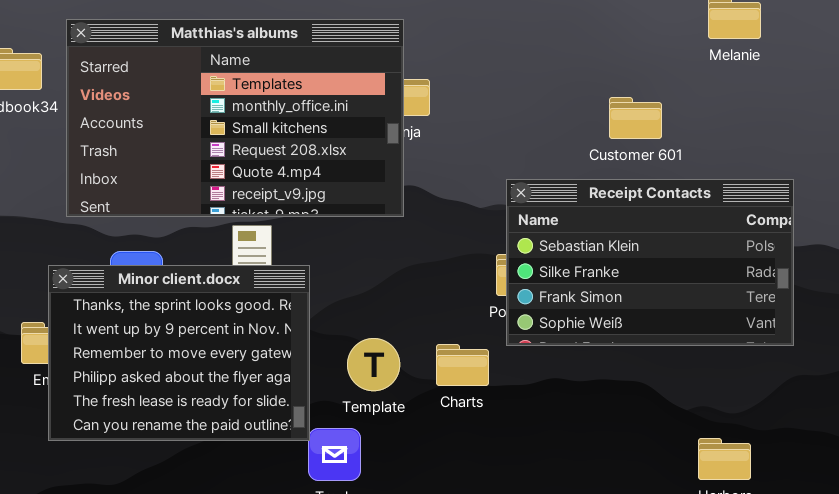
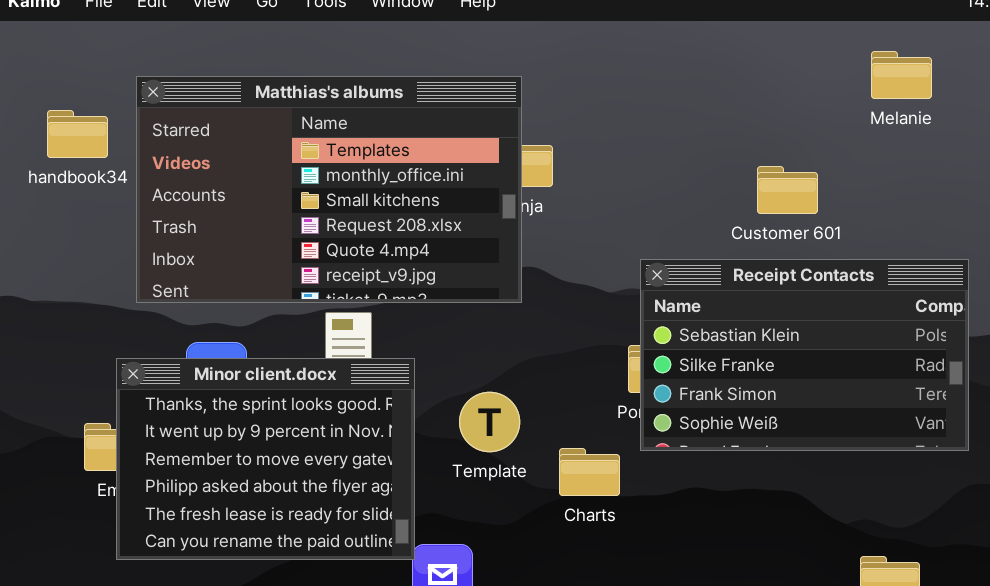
Template: [347,338,400,391] -> [459,392,520,452], moved

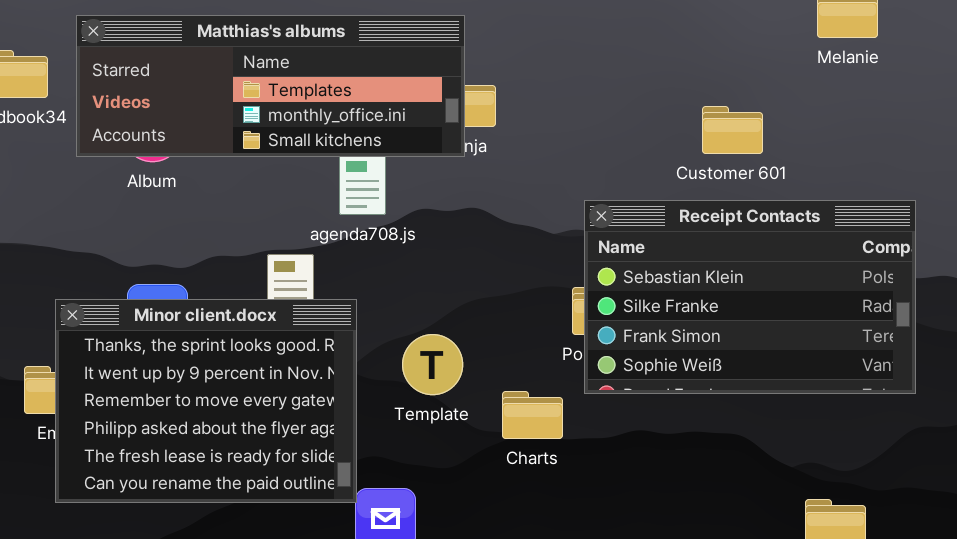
Matthias's albums: [136,76,522,303] -> [76,15,465,157], resized

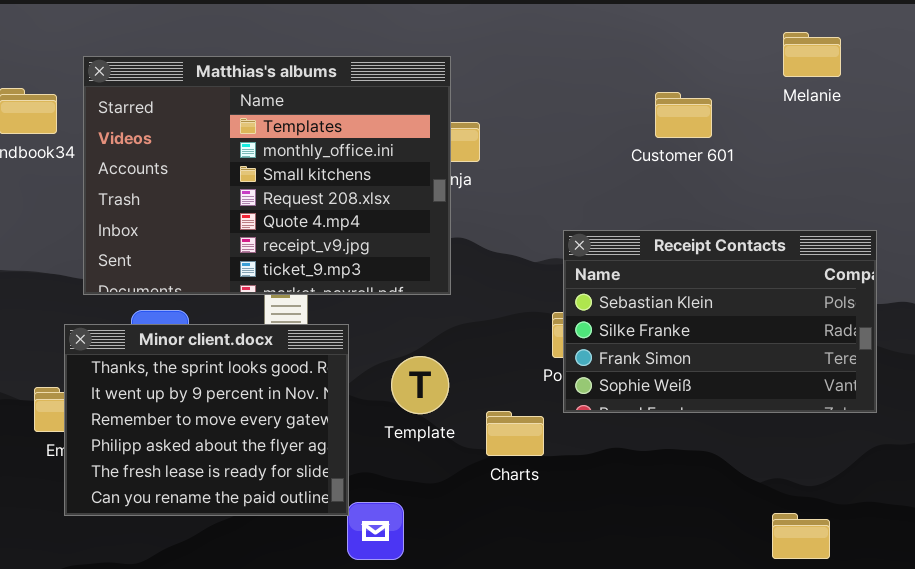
Matthias's albums: [76,15,465,157] -> [83,56,451,295], resized
Customer 601: [702,106,763,154] -> [655,92,712,138], moved

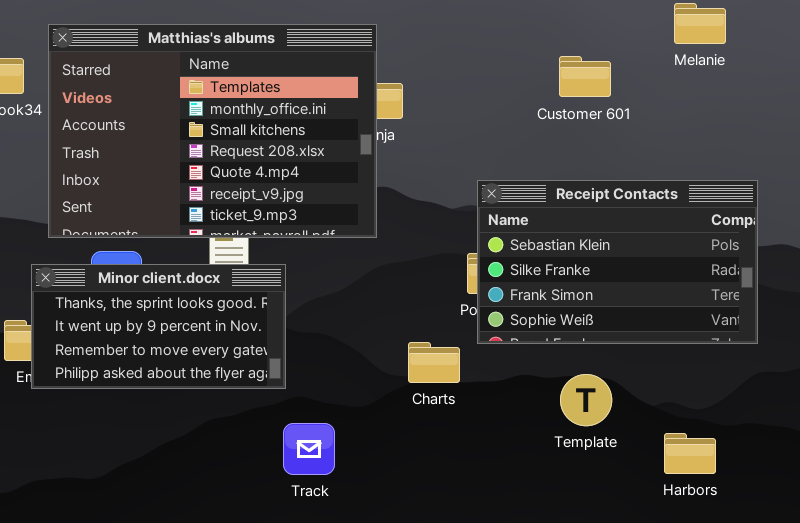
Minor client.docx: [64,324,349,516] -> [31,264,286,389], resized
Template: [391,356,449,414] -> [560,374,612,426], moved

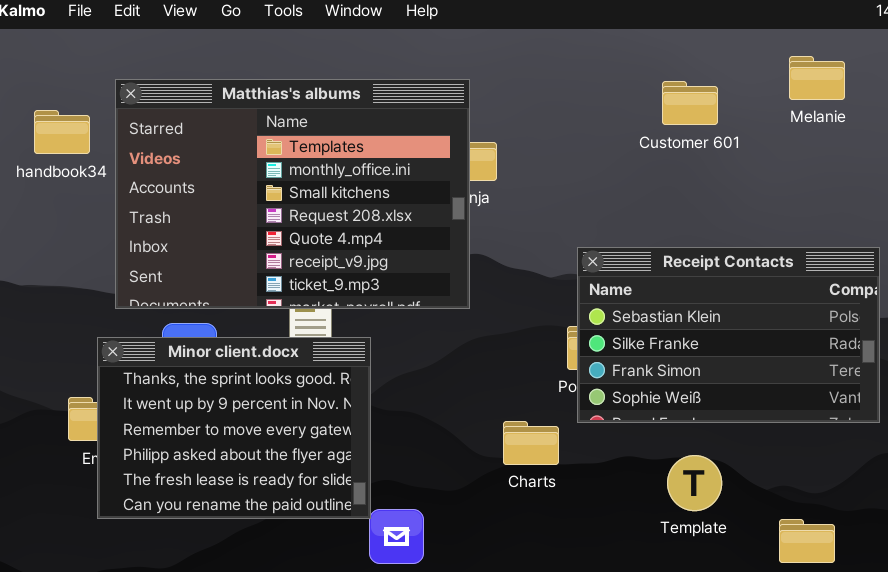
Customer 601: [559,56,611,97] -> [662,81,718,125], moved
Minor client.docx: [31,264,286,389] -> [97,337,371,519], resized

